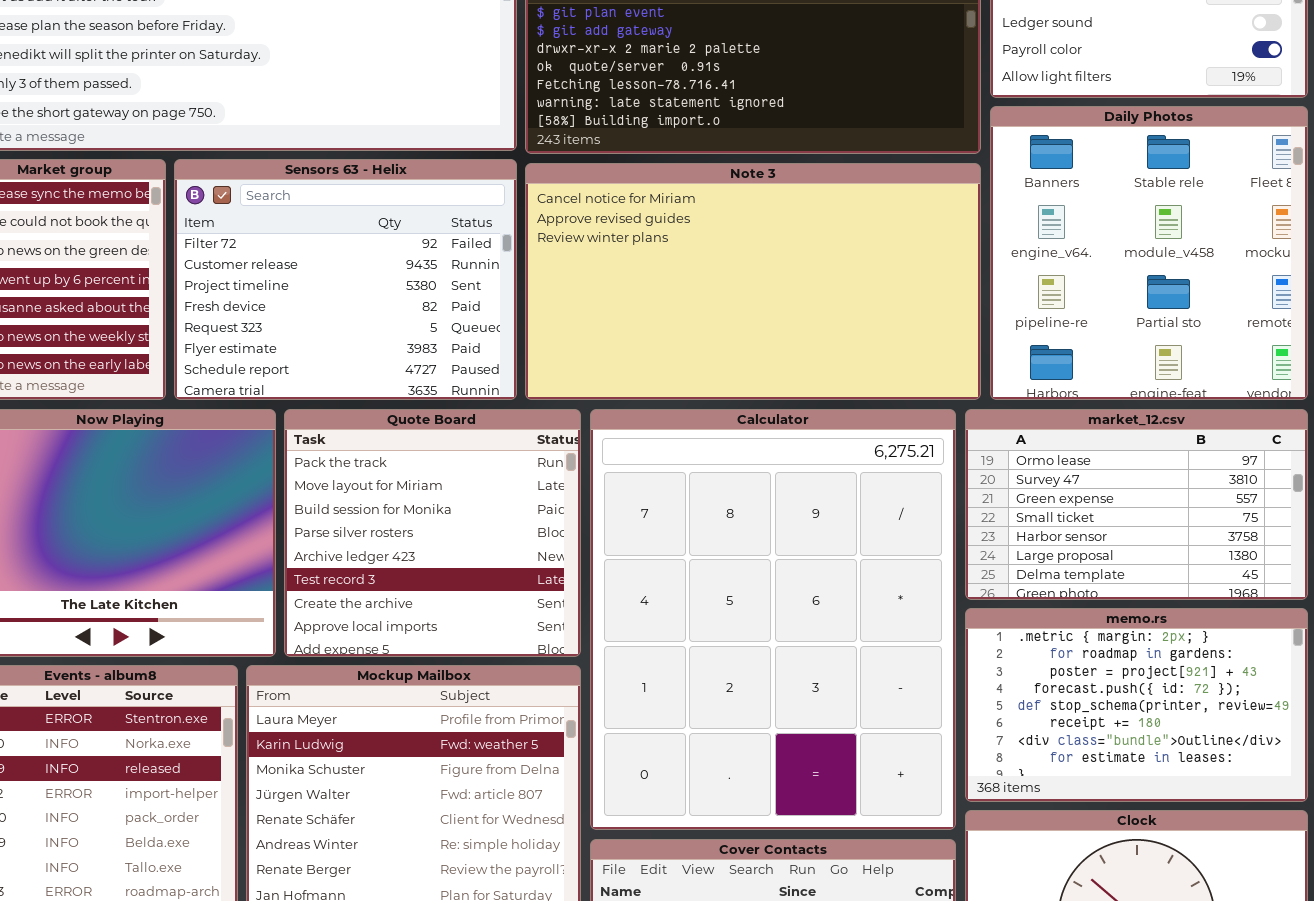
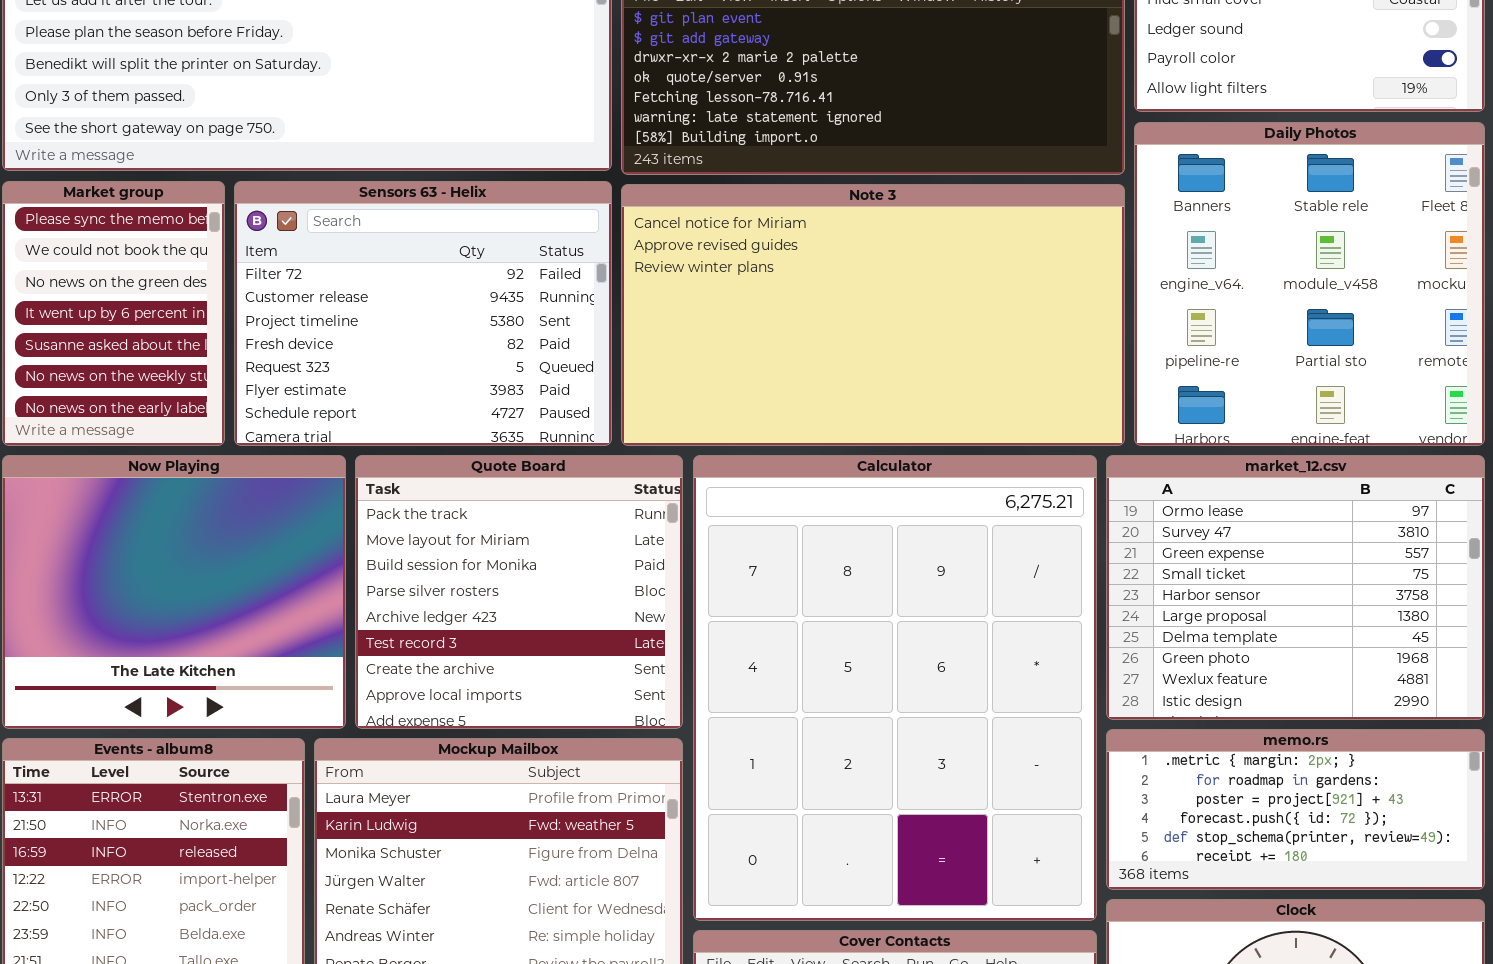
market_12.csv: [965,409,1308,600] -> [1106,455,1485,720], resized
memo.rs: [965,608,1308,802] -> [1106,729,1485,890], resized

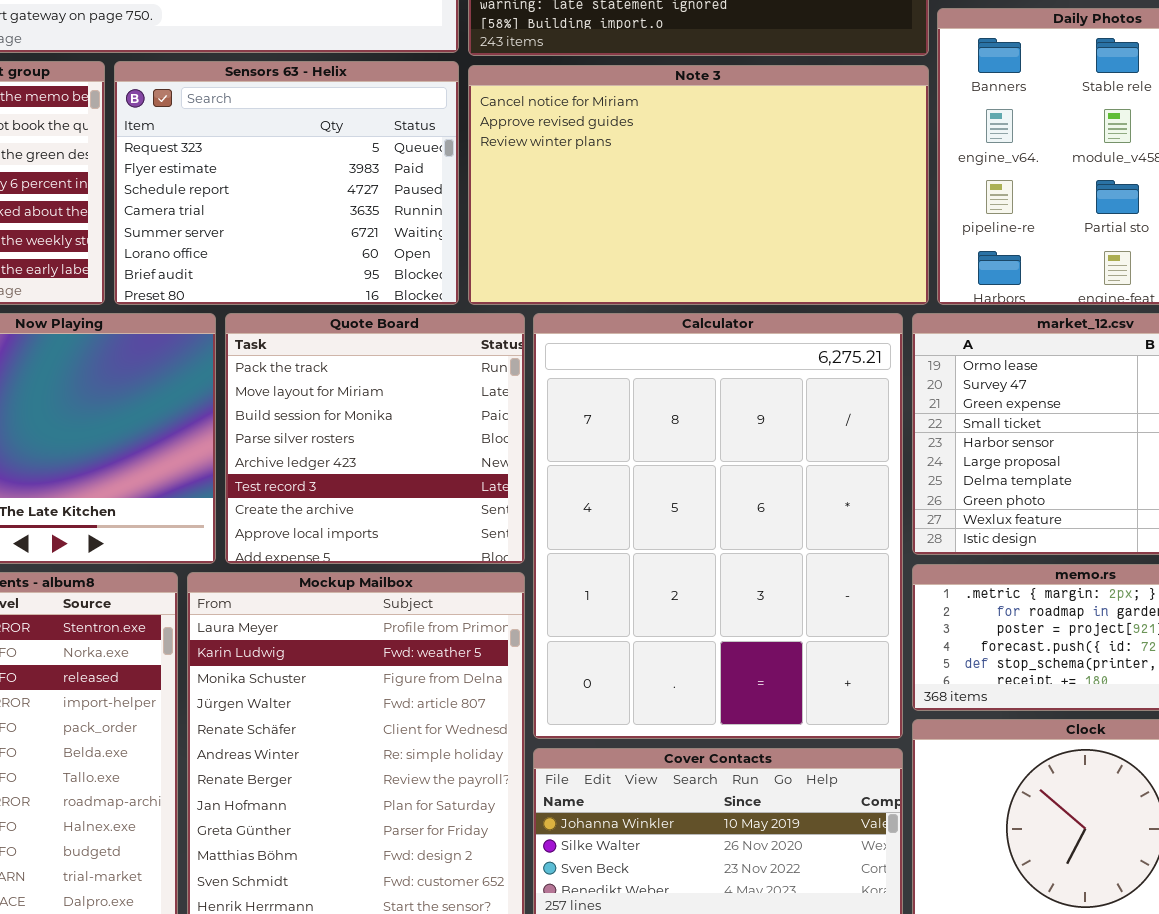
Sensors 63 - Helix: [234,181,612,446] -> [114,61,459,305], scrolled down 4 rows

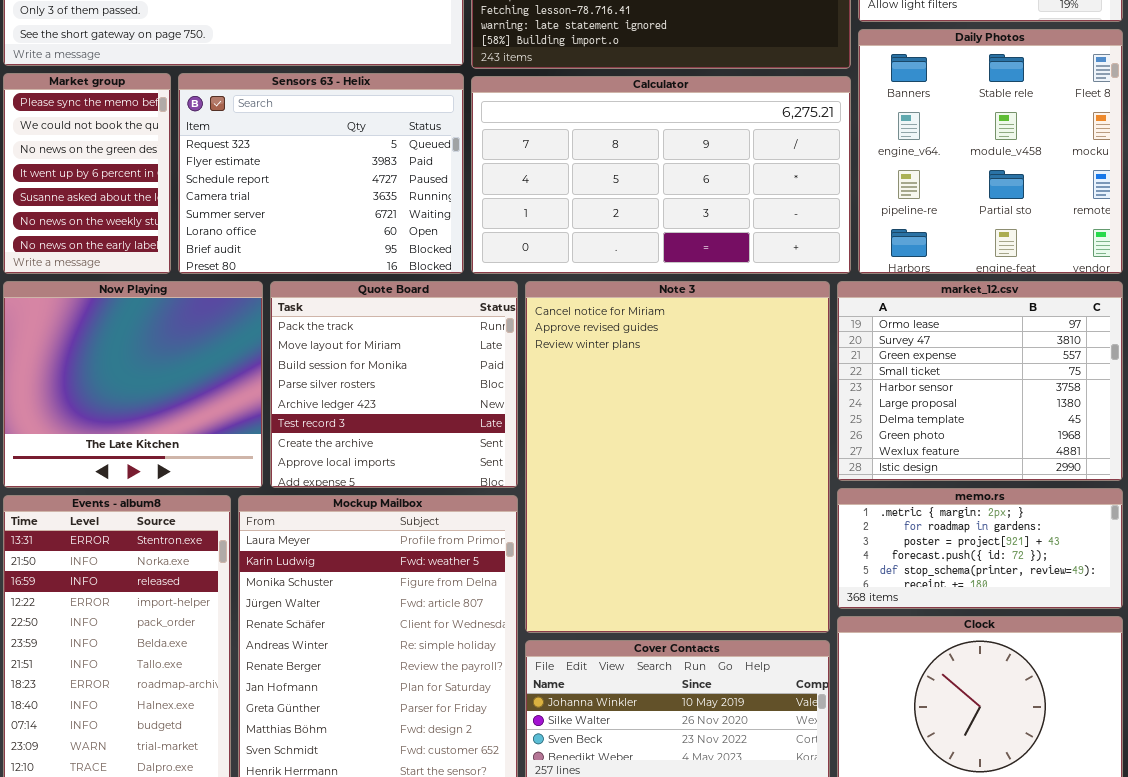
Note 3: [468,65,929,305] -> [525,281,830,633], moved, resized
Calculator: [533,313,903,739] -> [471,76,851,274], moved, resized

